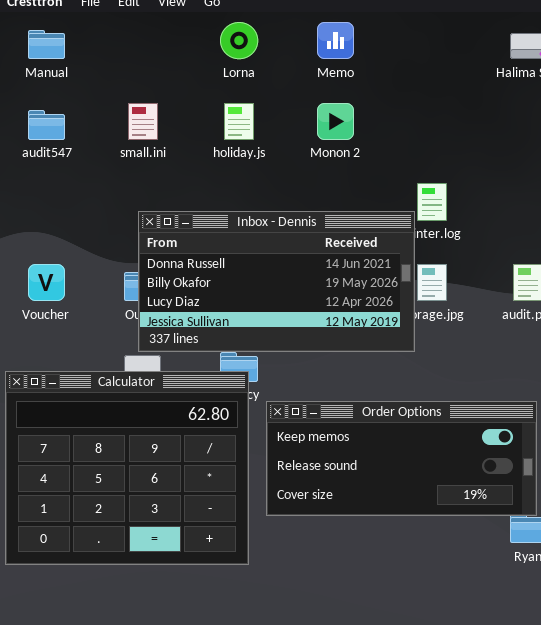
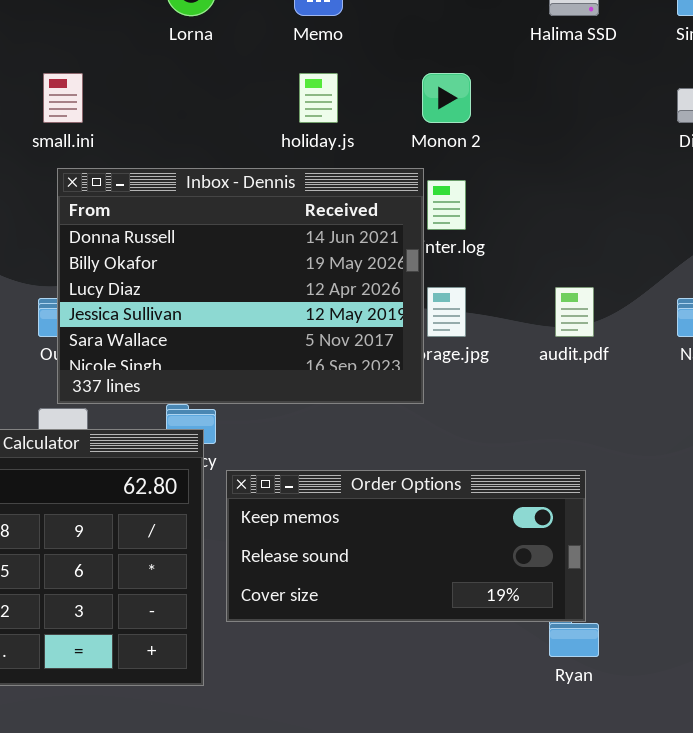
holiday.js: [224,103,254,140] -> [299,73,338,123], moved
Monon 2: [317,103,354,140] -> [422,73,471,123], moved
Inbox - Dennis: [138,211,415,352] -> [57,168,424,404], resized

